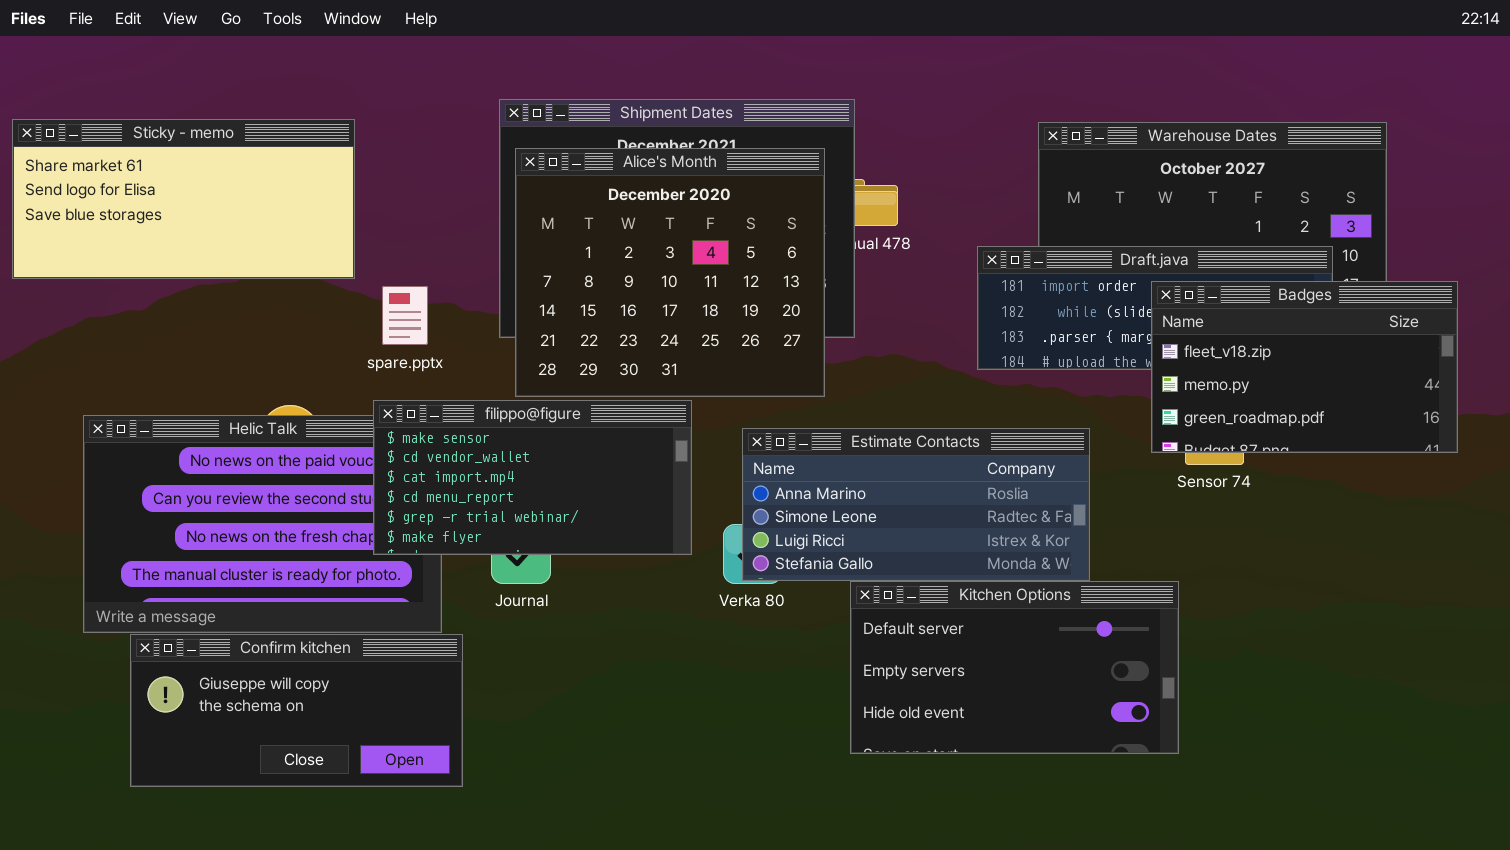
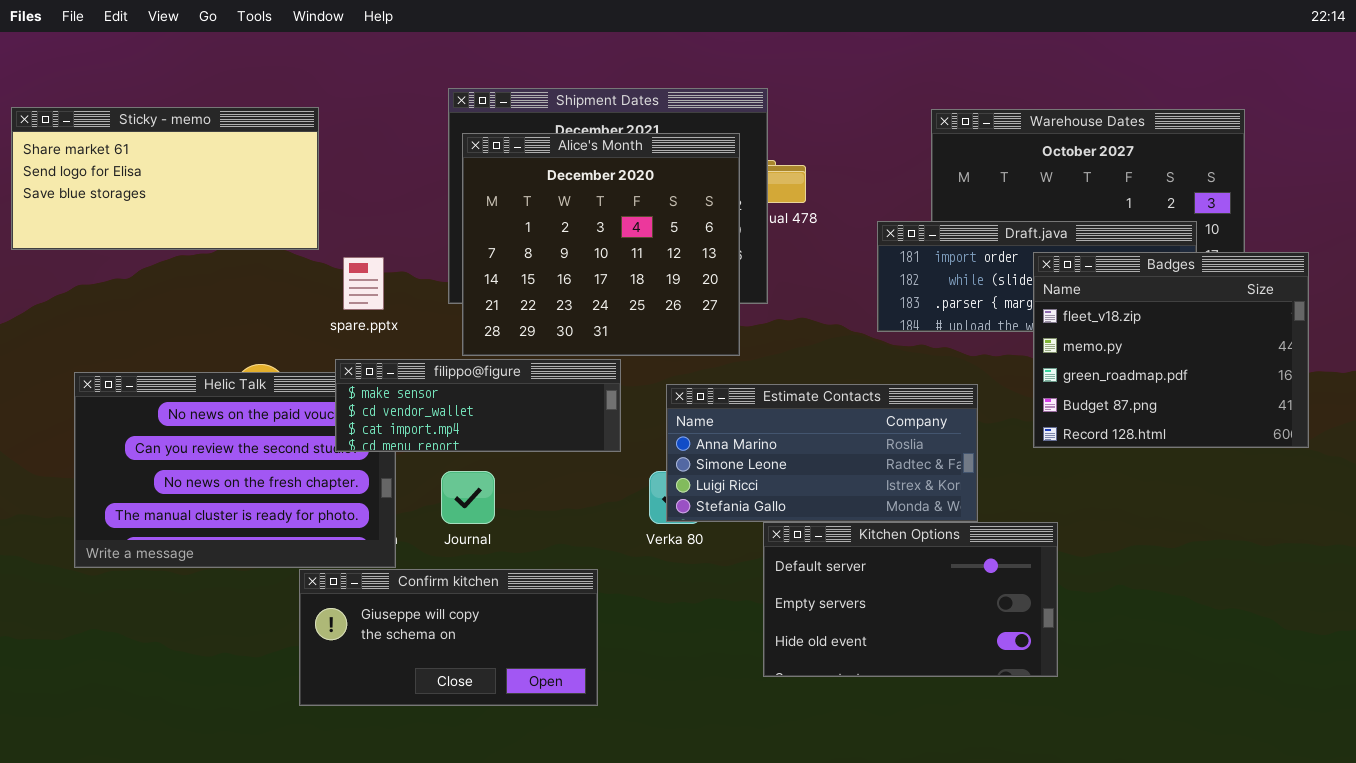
Badges: [1151,281,1458,453] -> [1033,252,1309,448], resized
filippo@figure: [373,400,692,555] -> [335,359,621,452], resized
Confirm kitchen: [130,634,463,787] -> [299,569,598,706], moved

